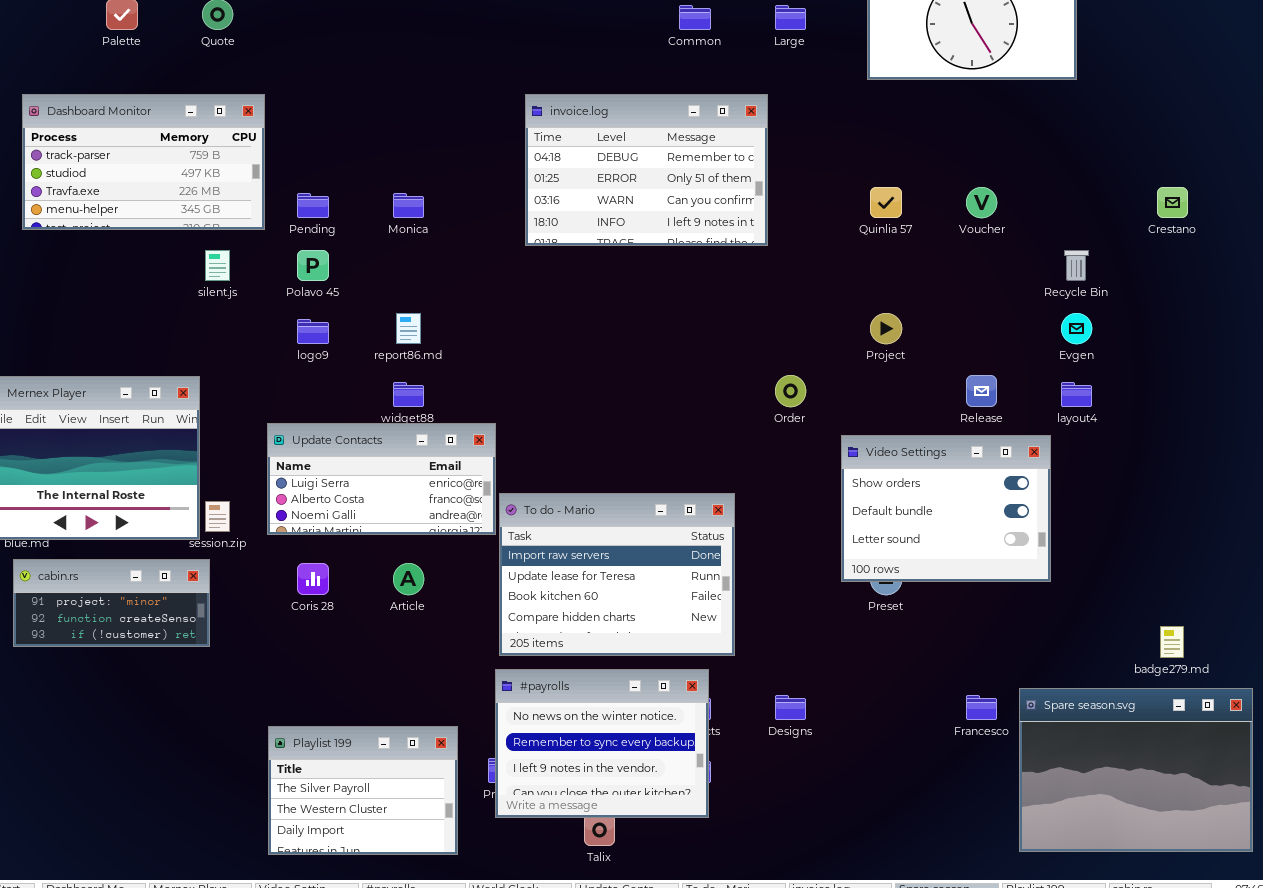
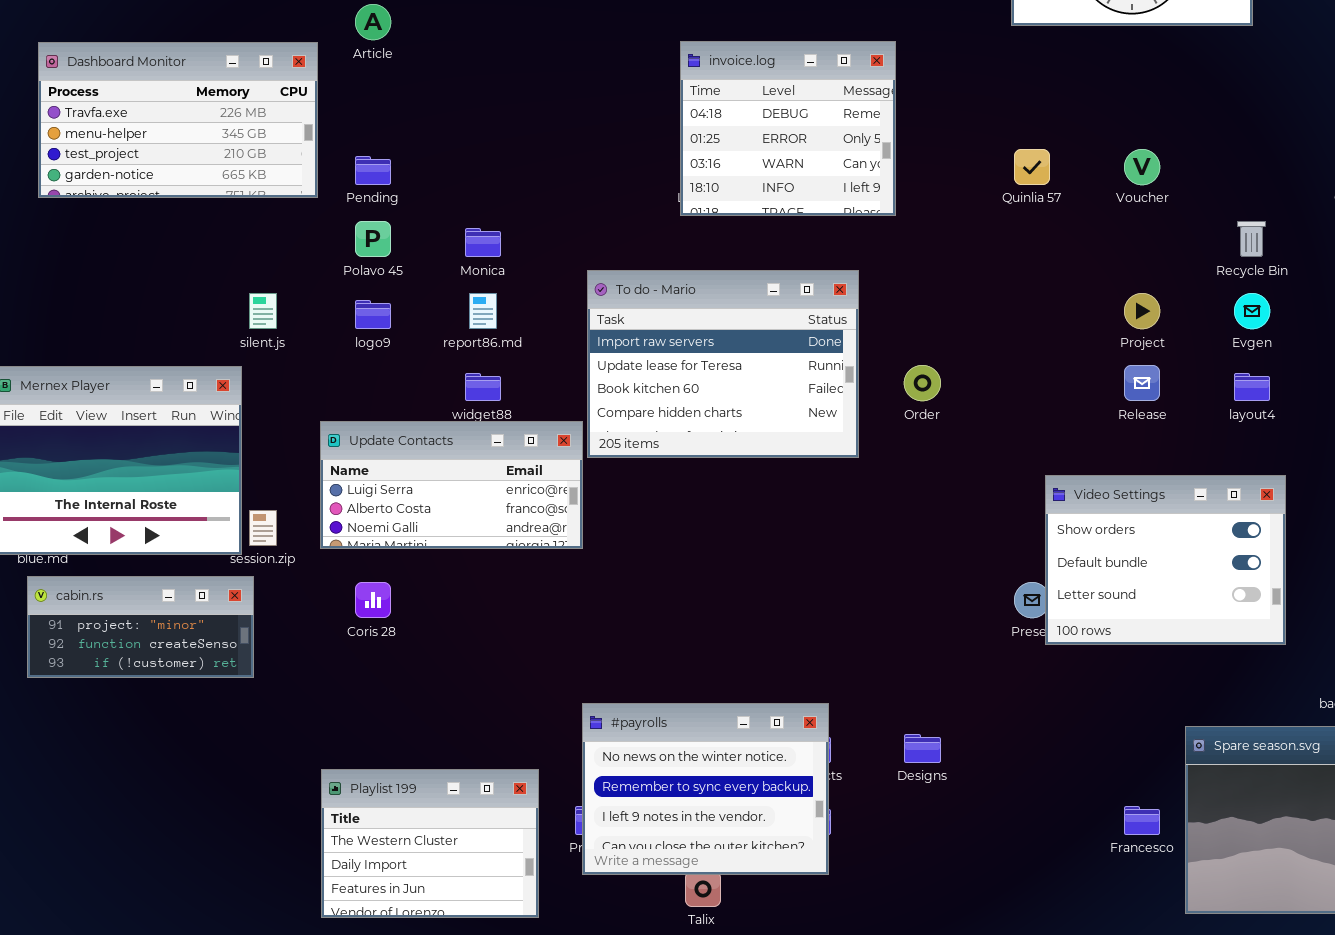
invoice.log: [525,94,768,246] -> [680,41,896,216], resized
Dashboard Monitor: [22,94,265,230] -> [38,42,318,198], scrolled down 2 rows
Monica: [393,193,424,218] -> [465,228,501,257], moved
silent.js: [205,250,230,281] -> [249,293,277,329], moved
Project: [870,313,902,344] -> [1124,293,1160,329], moved
Video Settings: [841,435,1051,582] -> [1045,475,1286,645], moved
To do - Mario: [499,493,735,656] -> [587,270,859,458], moved
Article: [393,563,424,595] -> [355,4,391,40], moved
Francesco: [966,695,997,720] -> [1124,806,1160,835], moved
Playlist 199: [268,726,458,855] -> [321,769,539,918], scrolled down 1 row

